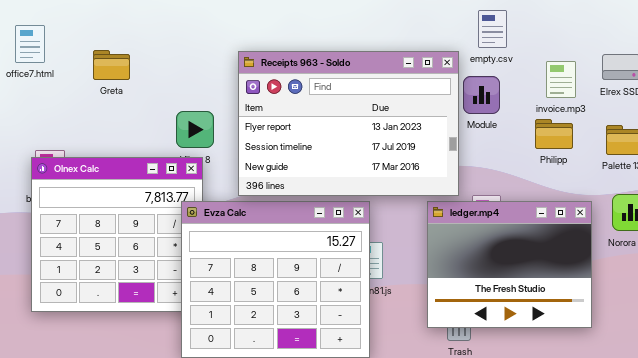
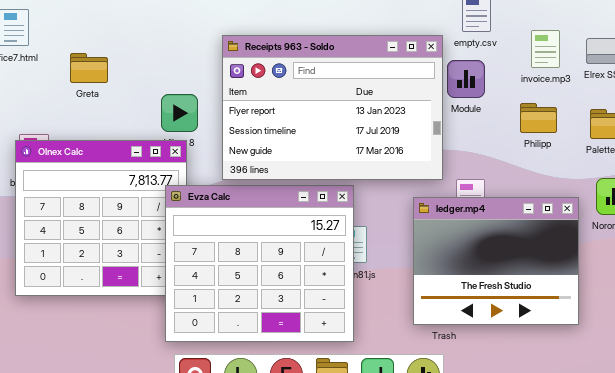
Greta: [93,50,130,80] -> [70,53,108,83], moved
invoice.mp3: [546,61,576,98] -> [531,30,560,68], moved
ledger.mp4: [427,201,592,328] -> [413,197,579,325], moved

